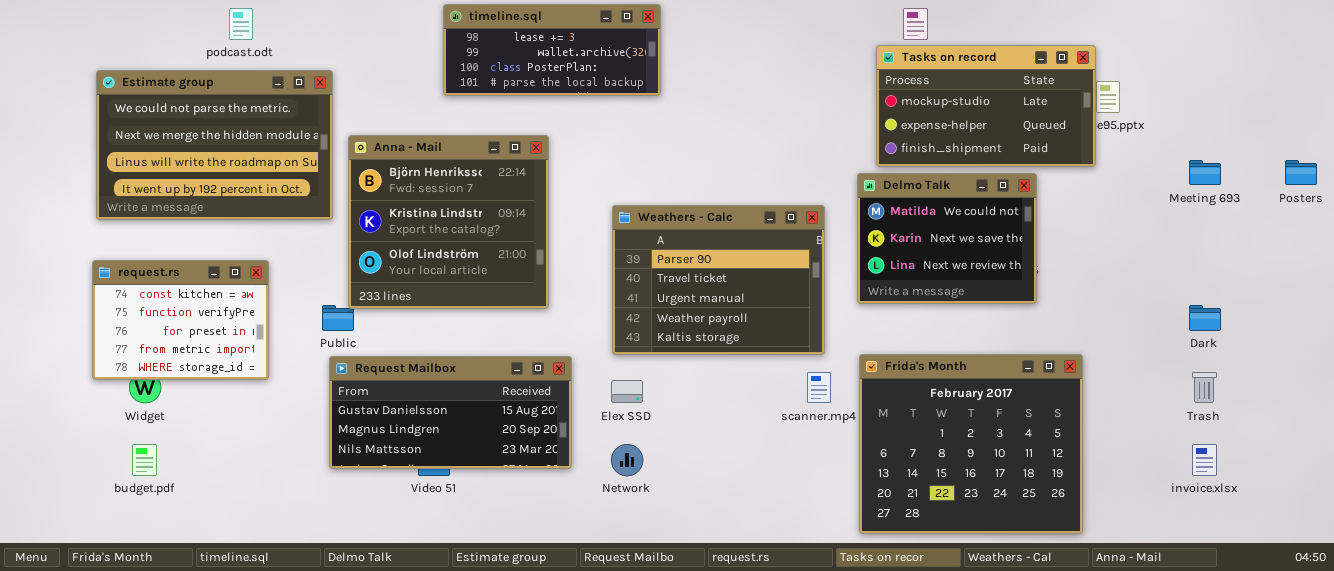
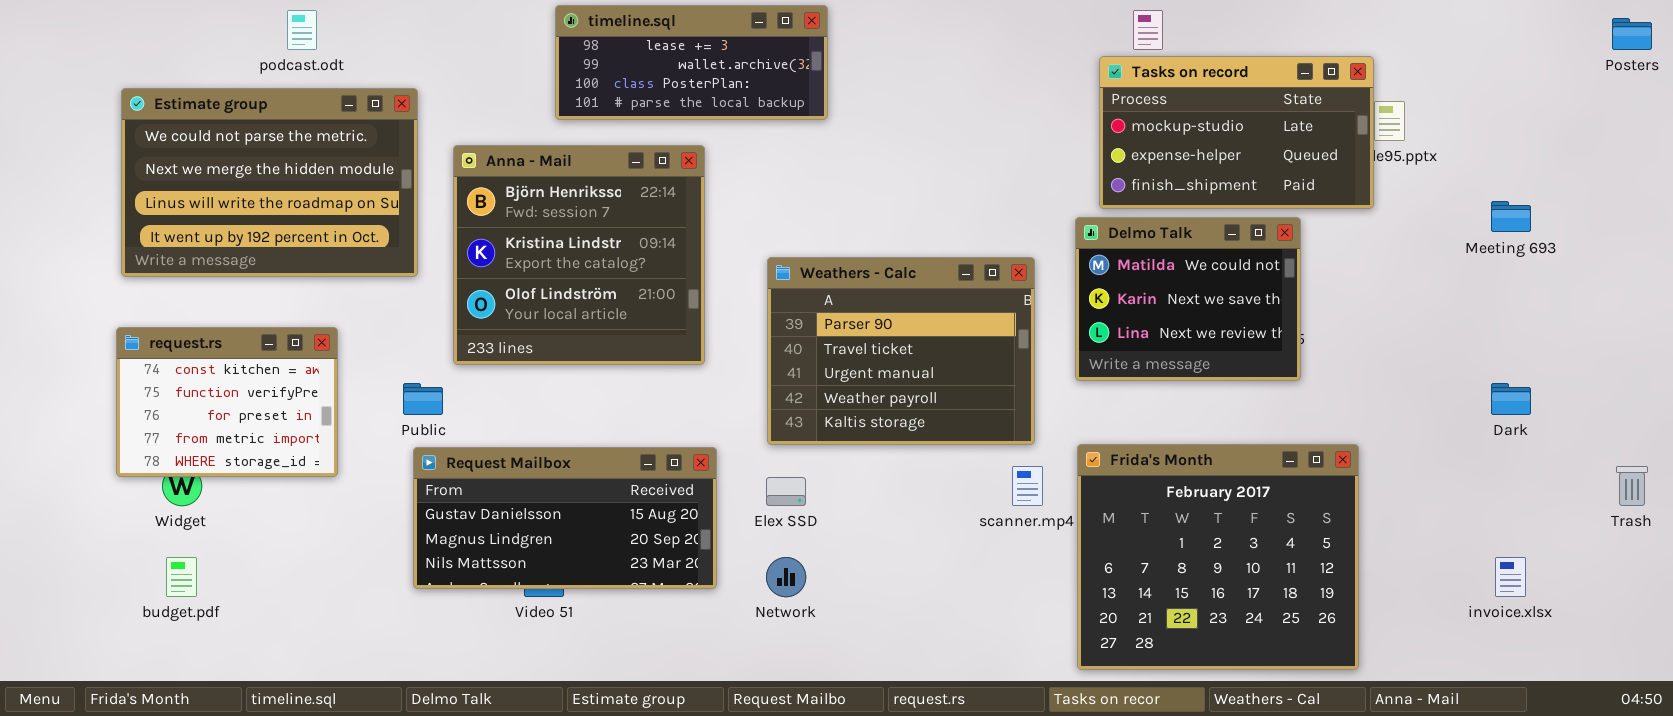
Anna - Mail: [348,135,549,309] -> [453,145,705,365], moved
Posters: [1285,160,1317,185] -> [1612,18,1652,50], moved
Trash: [1192,372,1217,403] -> [1616,466,1648,506], moved

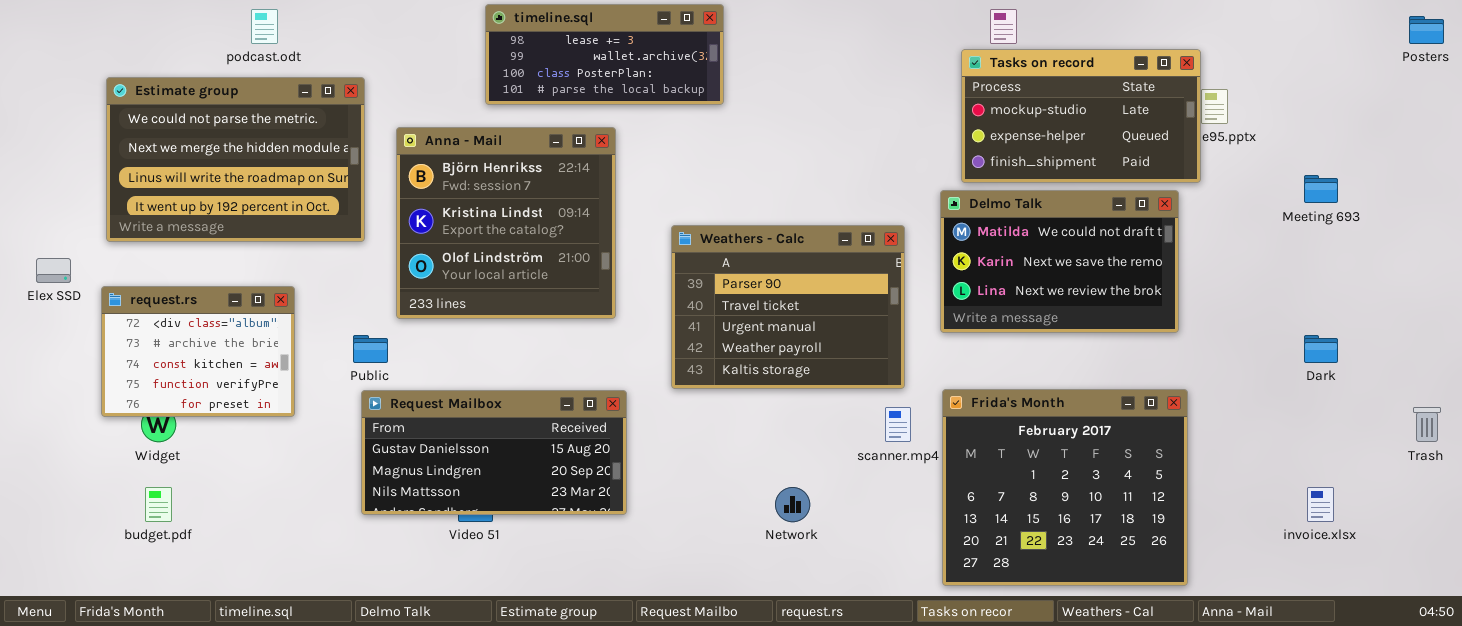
Delmo Talk: [1075,217,1301,381] -> [940,190,1179,333], resized
request.rs: [116,327,338,477] -> [101,286,295,417], scrolled up 2 rows
Elex SSD: [766,477,806,506] -> [36,258,71,283], moved
Network: [766,557,806,597] -> [775,487,810,522], moved

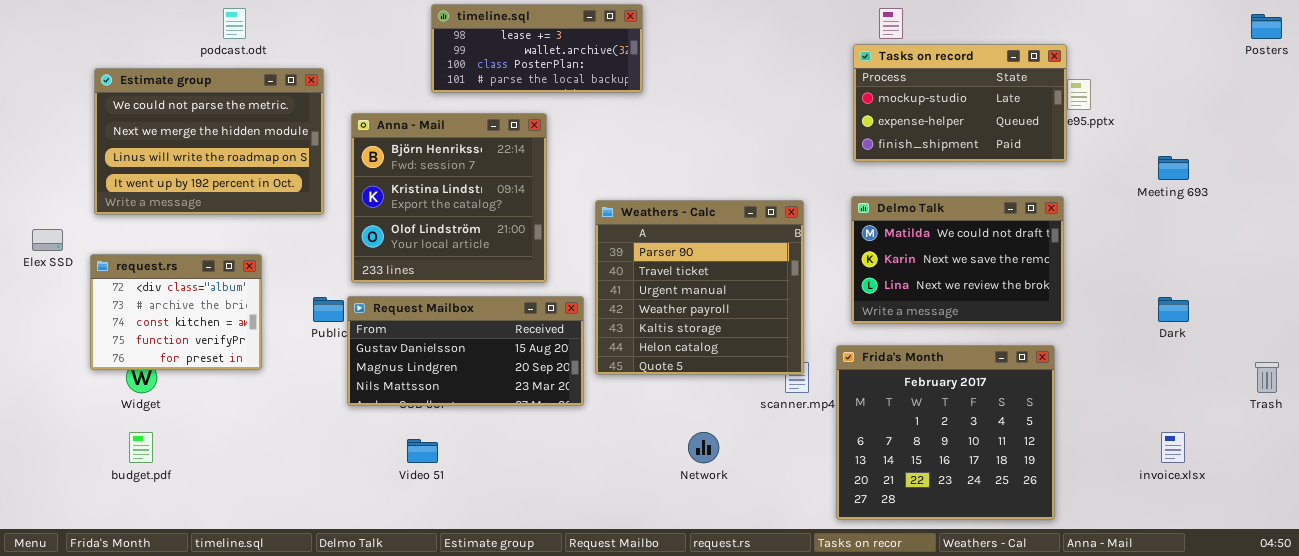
Delmo Talk: [940,190,1179,333] -> [851,196,1064,324], moved
Weathers - Calc: [671,225,905,389] -> [595,200,804,375], resized
Request Mailbox: [361,390,627,515] -> [347,296,584,406], moved

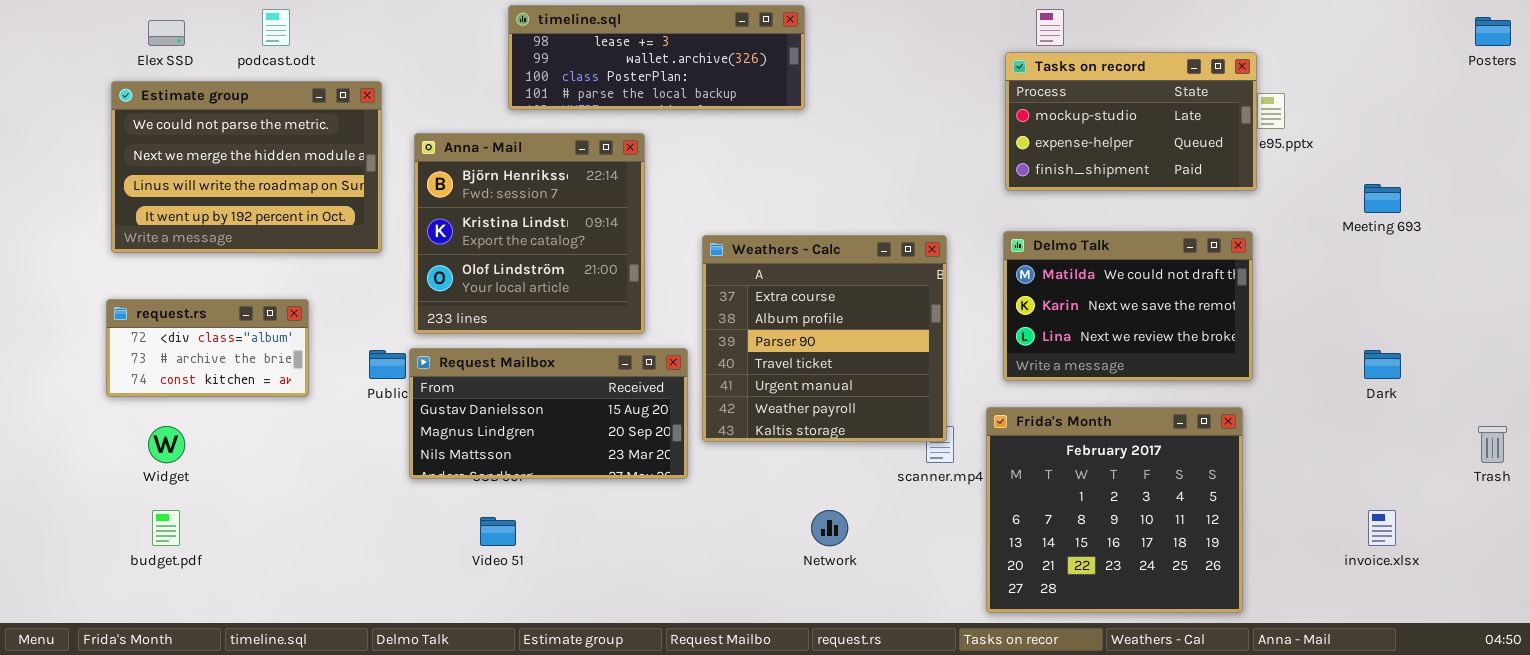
timeline.sql: [431,4,643,93] -> [508,5,805,110], resized
Weathers - Calc: [595,200,804,375] -> [702,235,947,442], scrolled up 2 rows
Elex SSD: [32,229,63,251] -> [148,20,185,46], moved
request.rs: [90,254,262,370] -> [106,299,309,397], resized

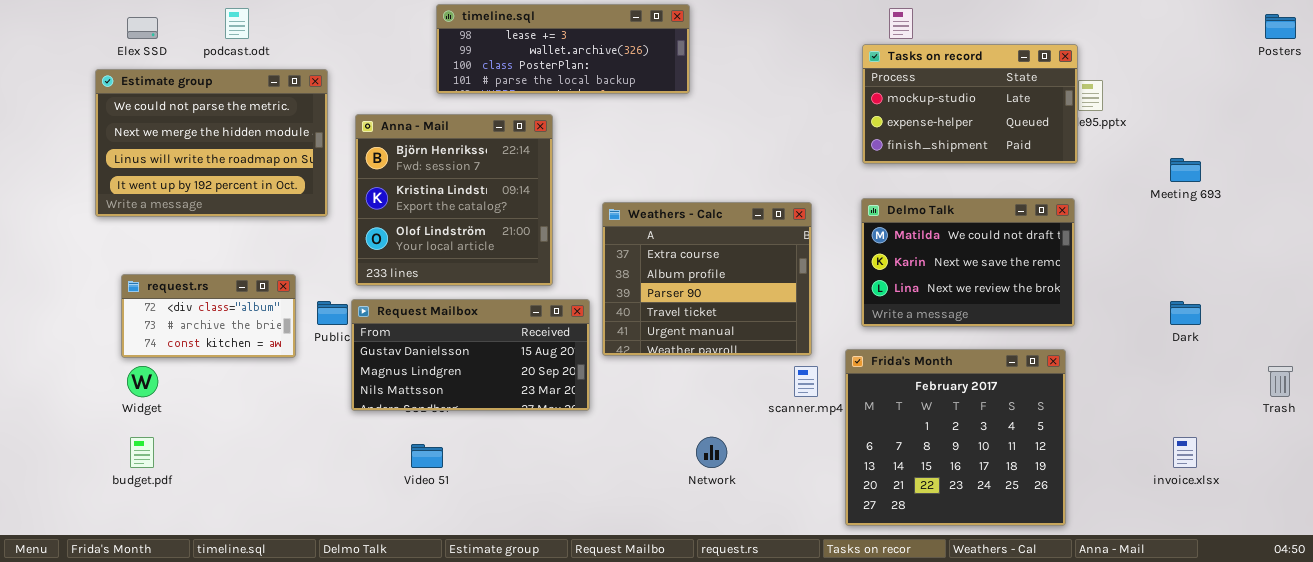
Weathers - Calc: [702,235,947,442] -> [602,202,812,356], resized
request.rs: [106,299,309,397] -> [121,274,296,358], moved

